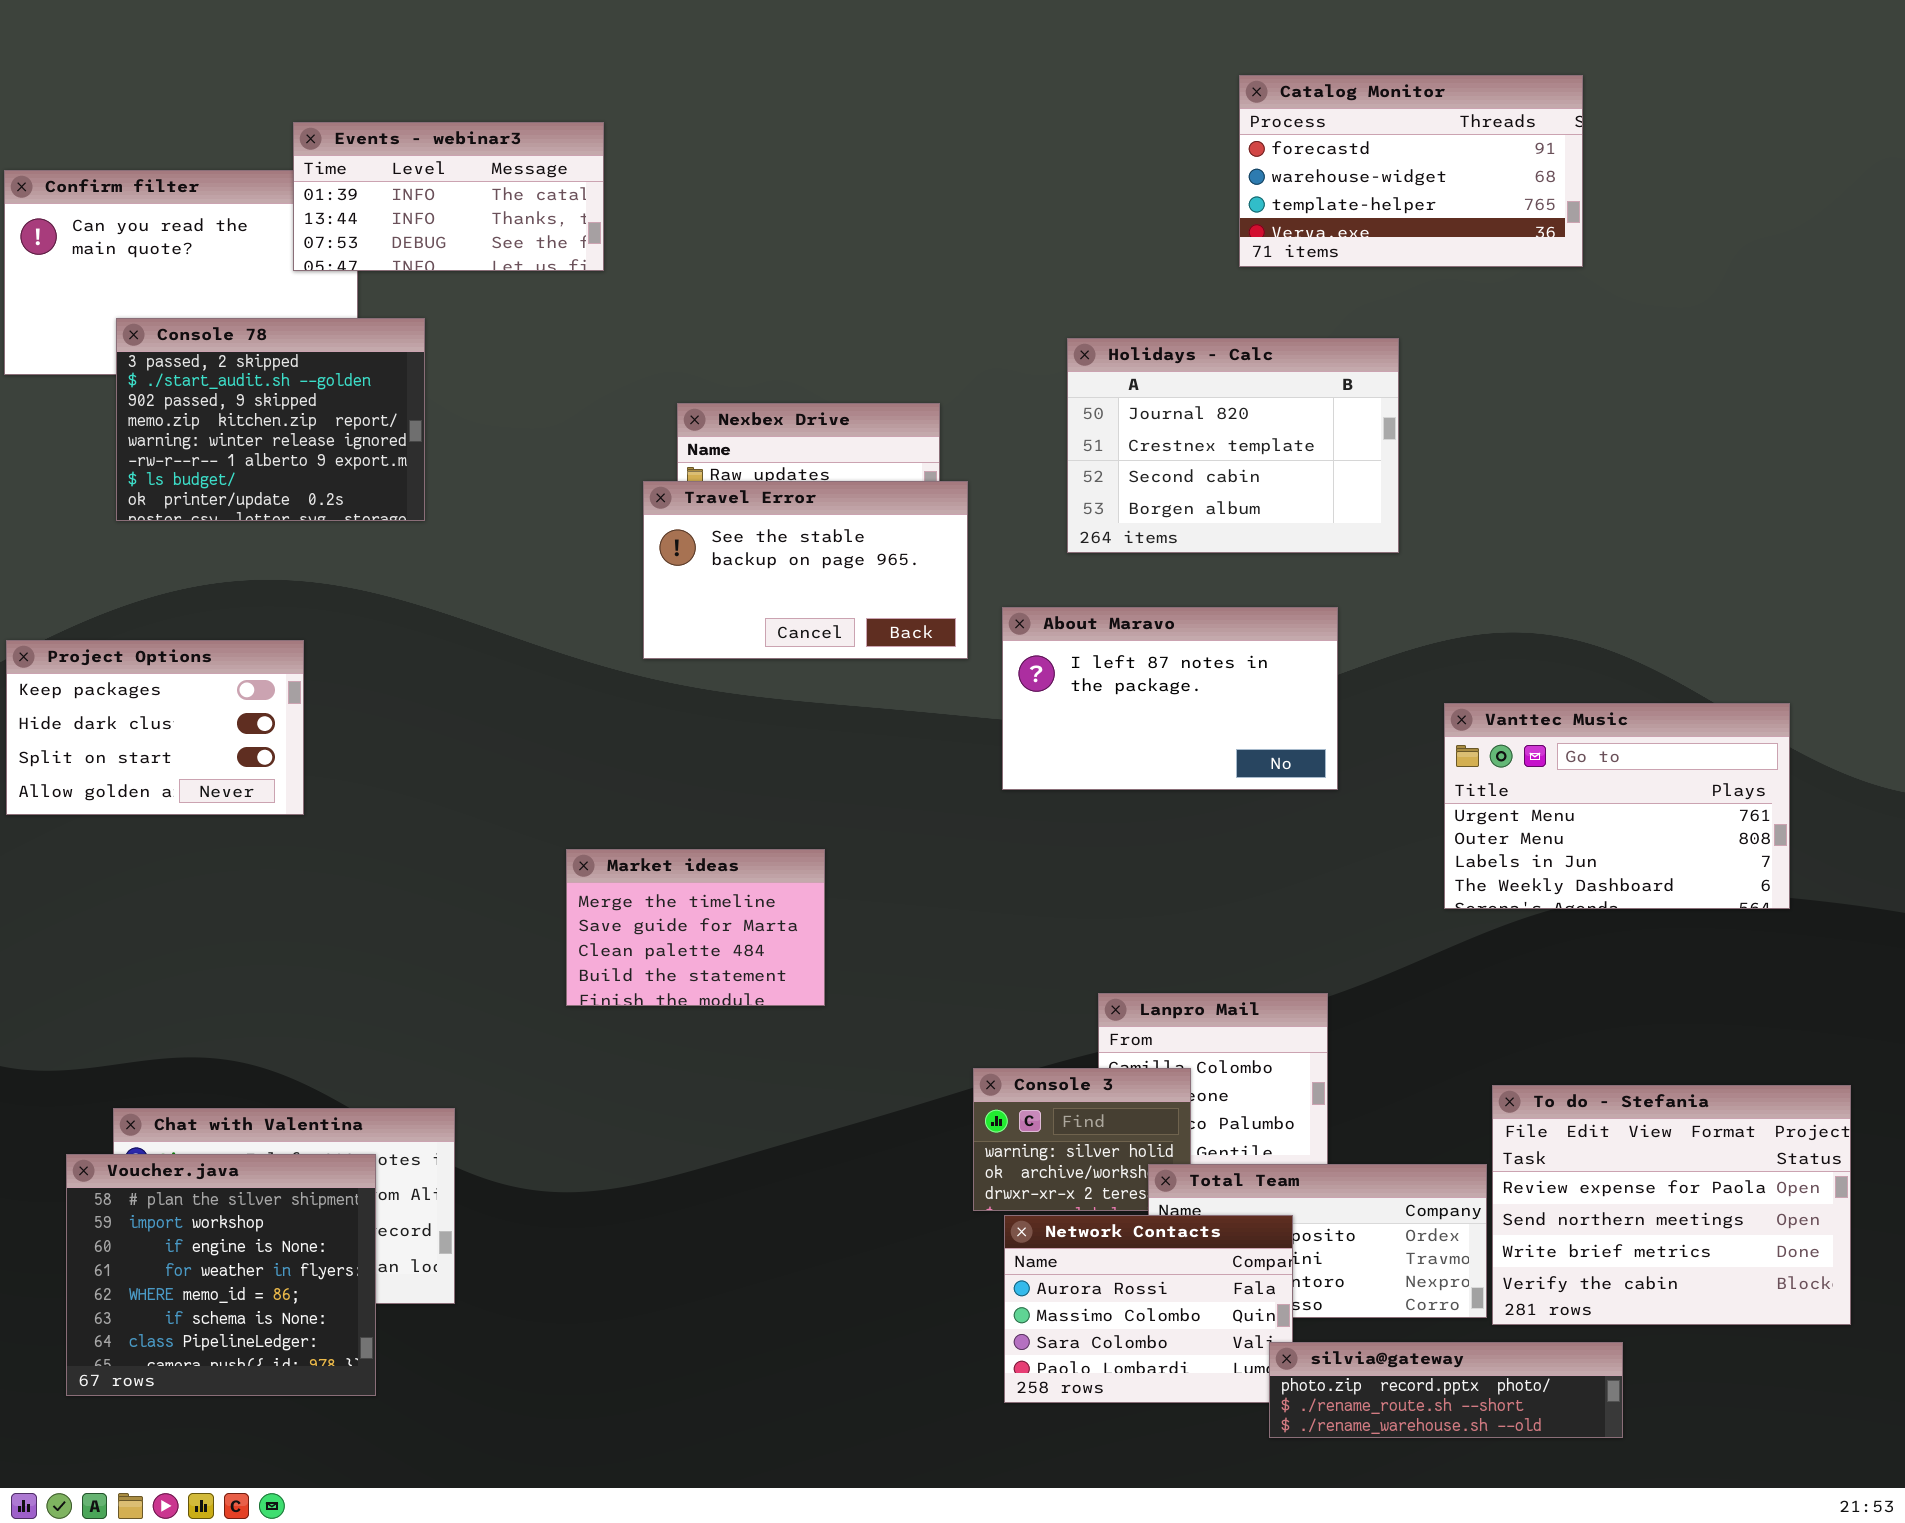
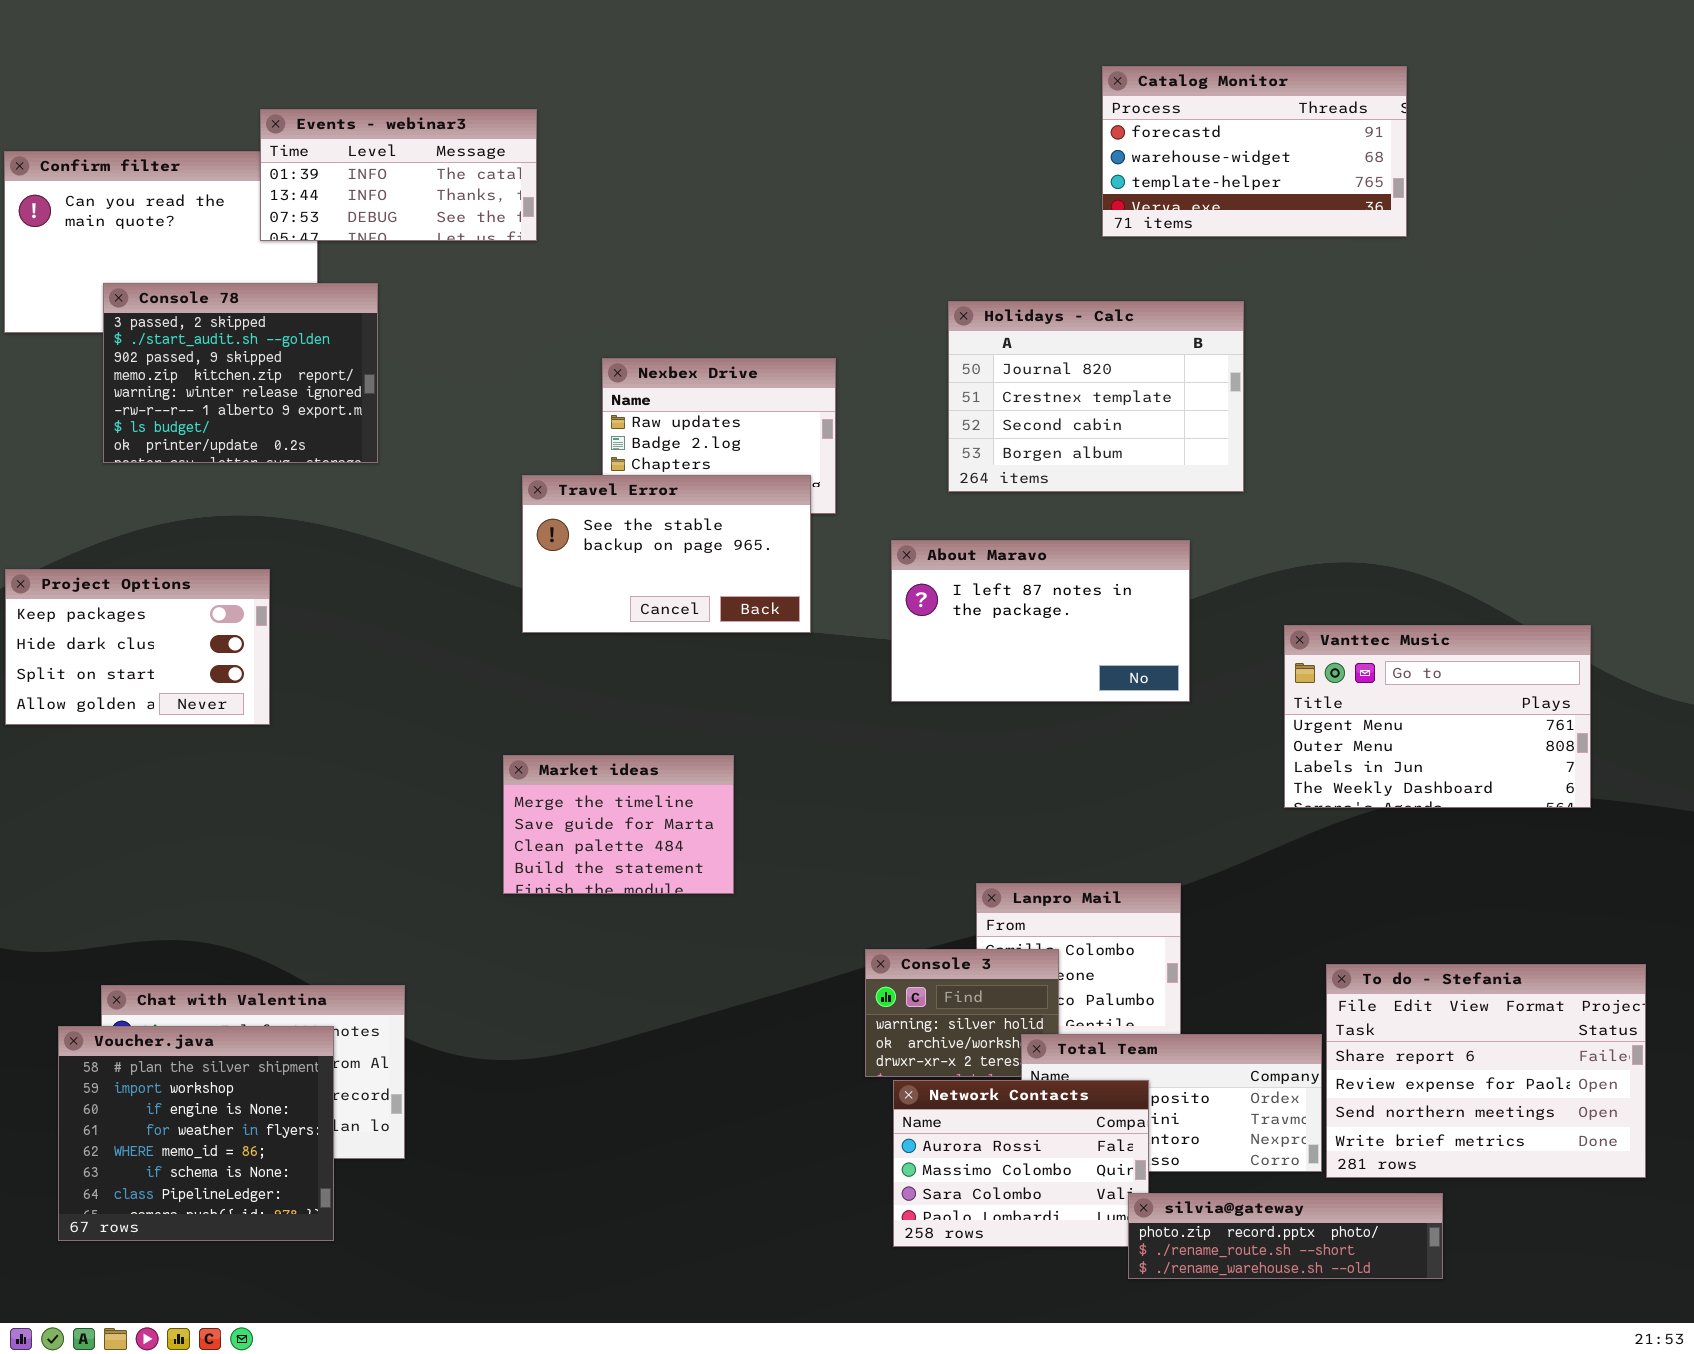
Travel Error: [643,481,968,659] -> [522,475,811,633], moved
To do - Stefania: [1492,1085,1851,1325] -> [1326,964,1646,1178], scrolled up 1 row

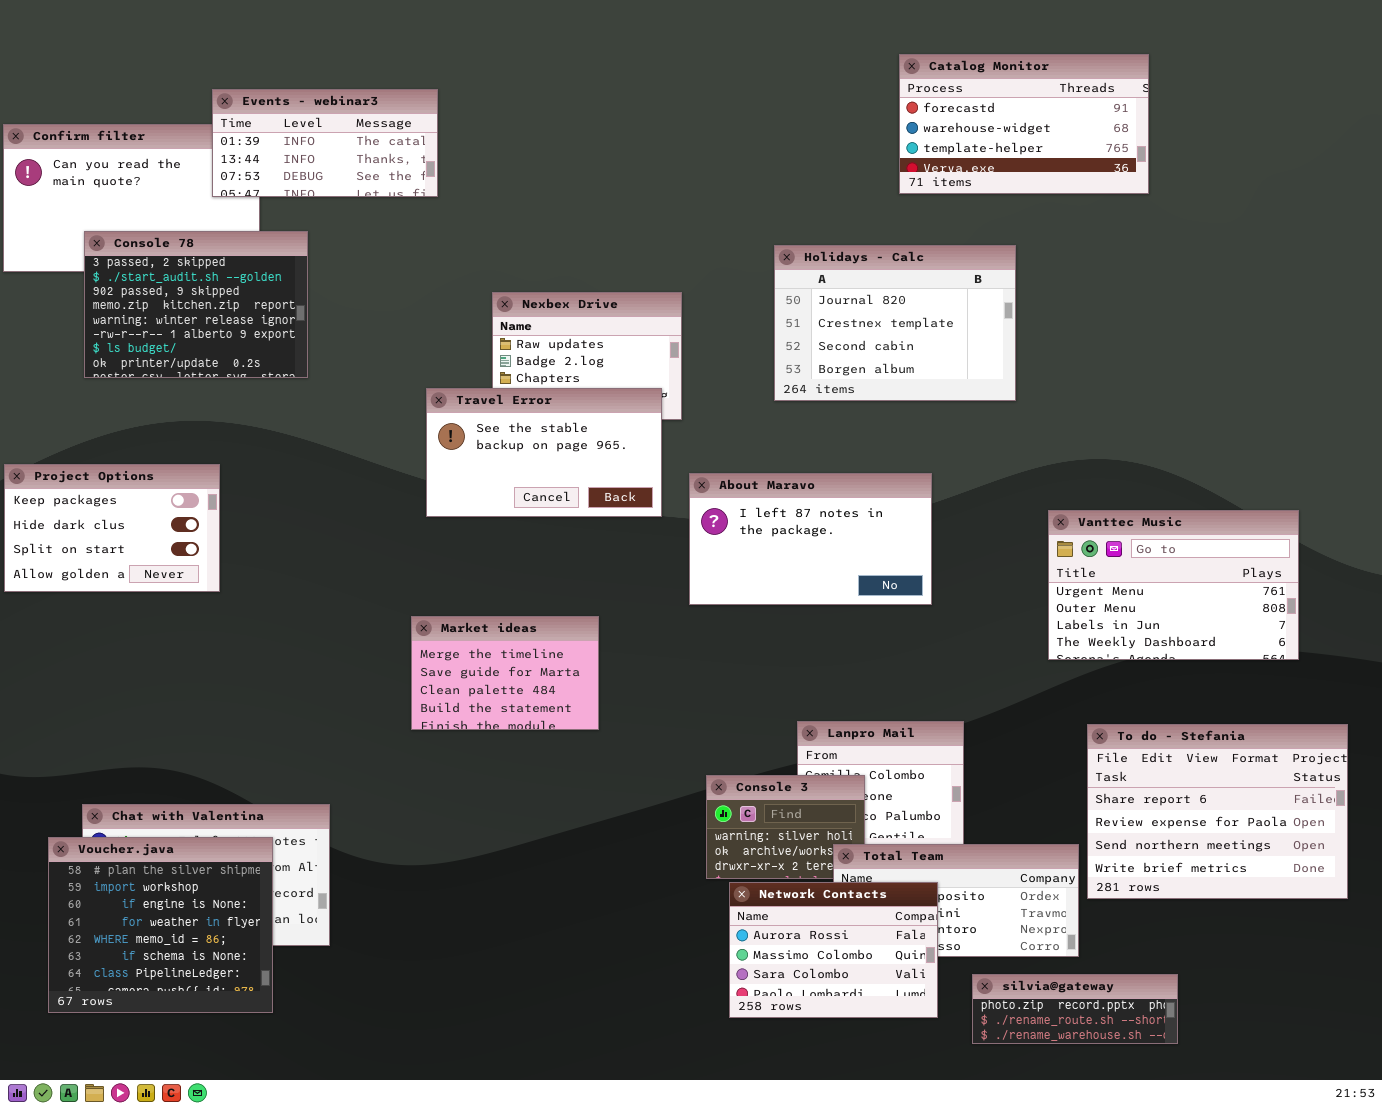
About Maravo: [891,540,1190,702] -> [689,473,932,605], moved
To do - Stefania: [1326,964,1646,1178] -> [1087,724,1348,899], moved
silvia@gateway: [1128,1193,1443,1279] -> [972,974,1178,1044], resized

